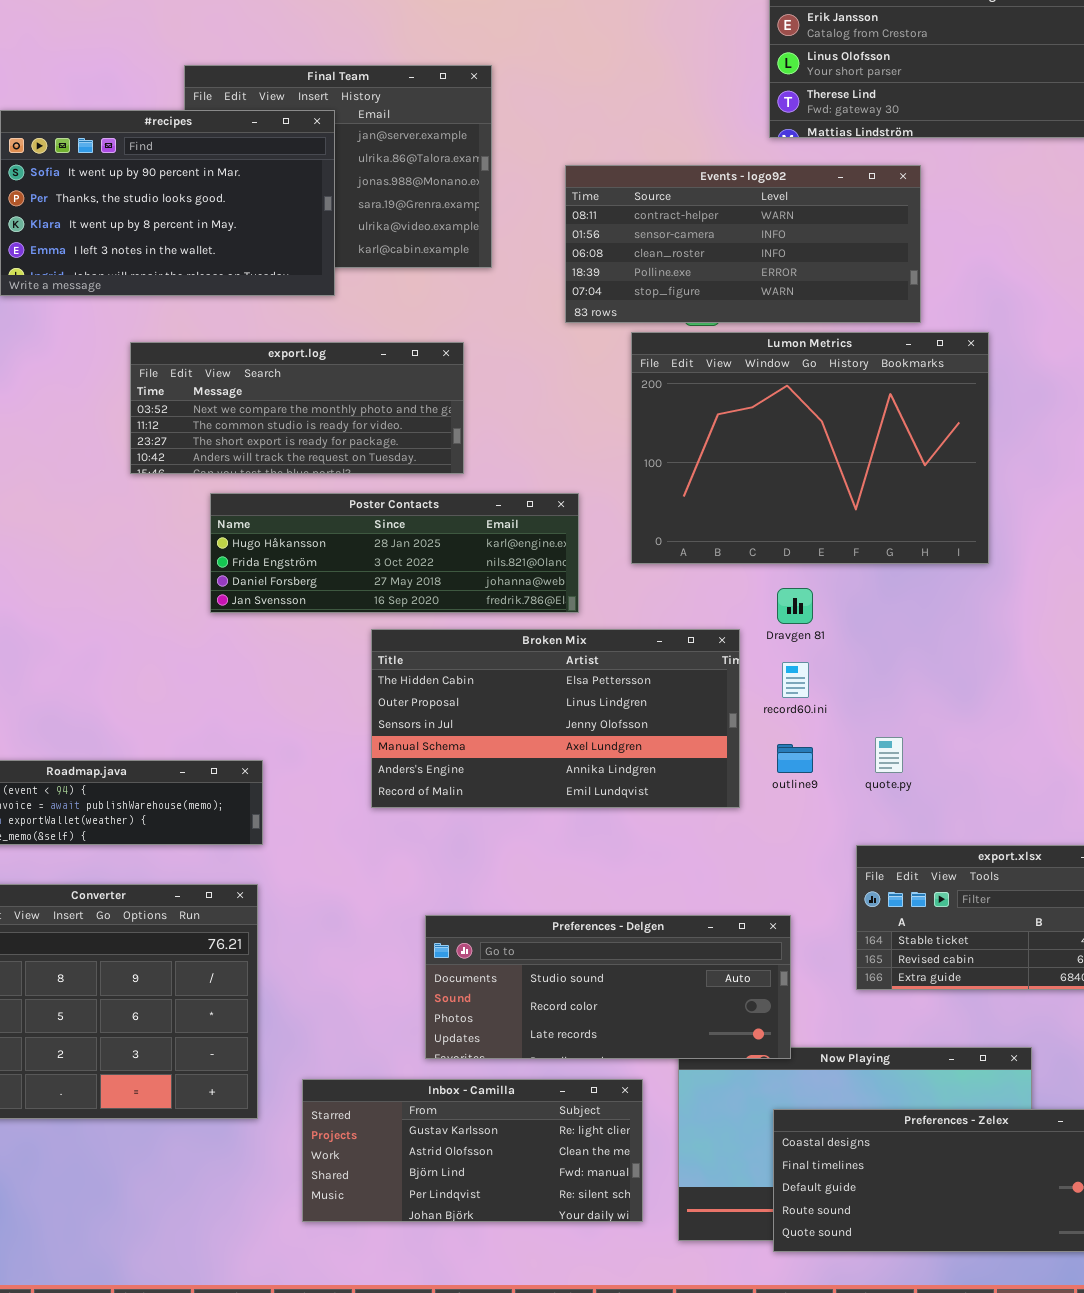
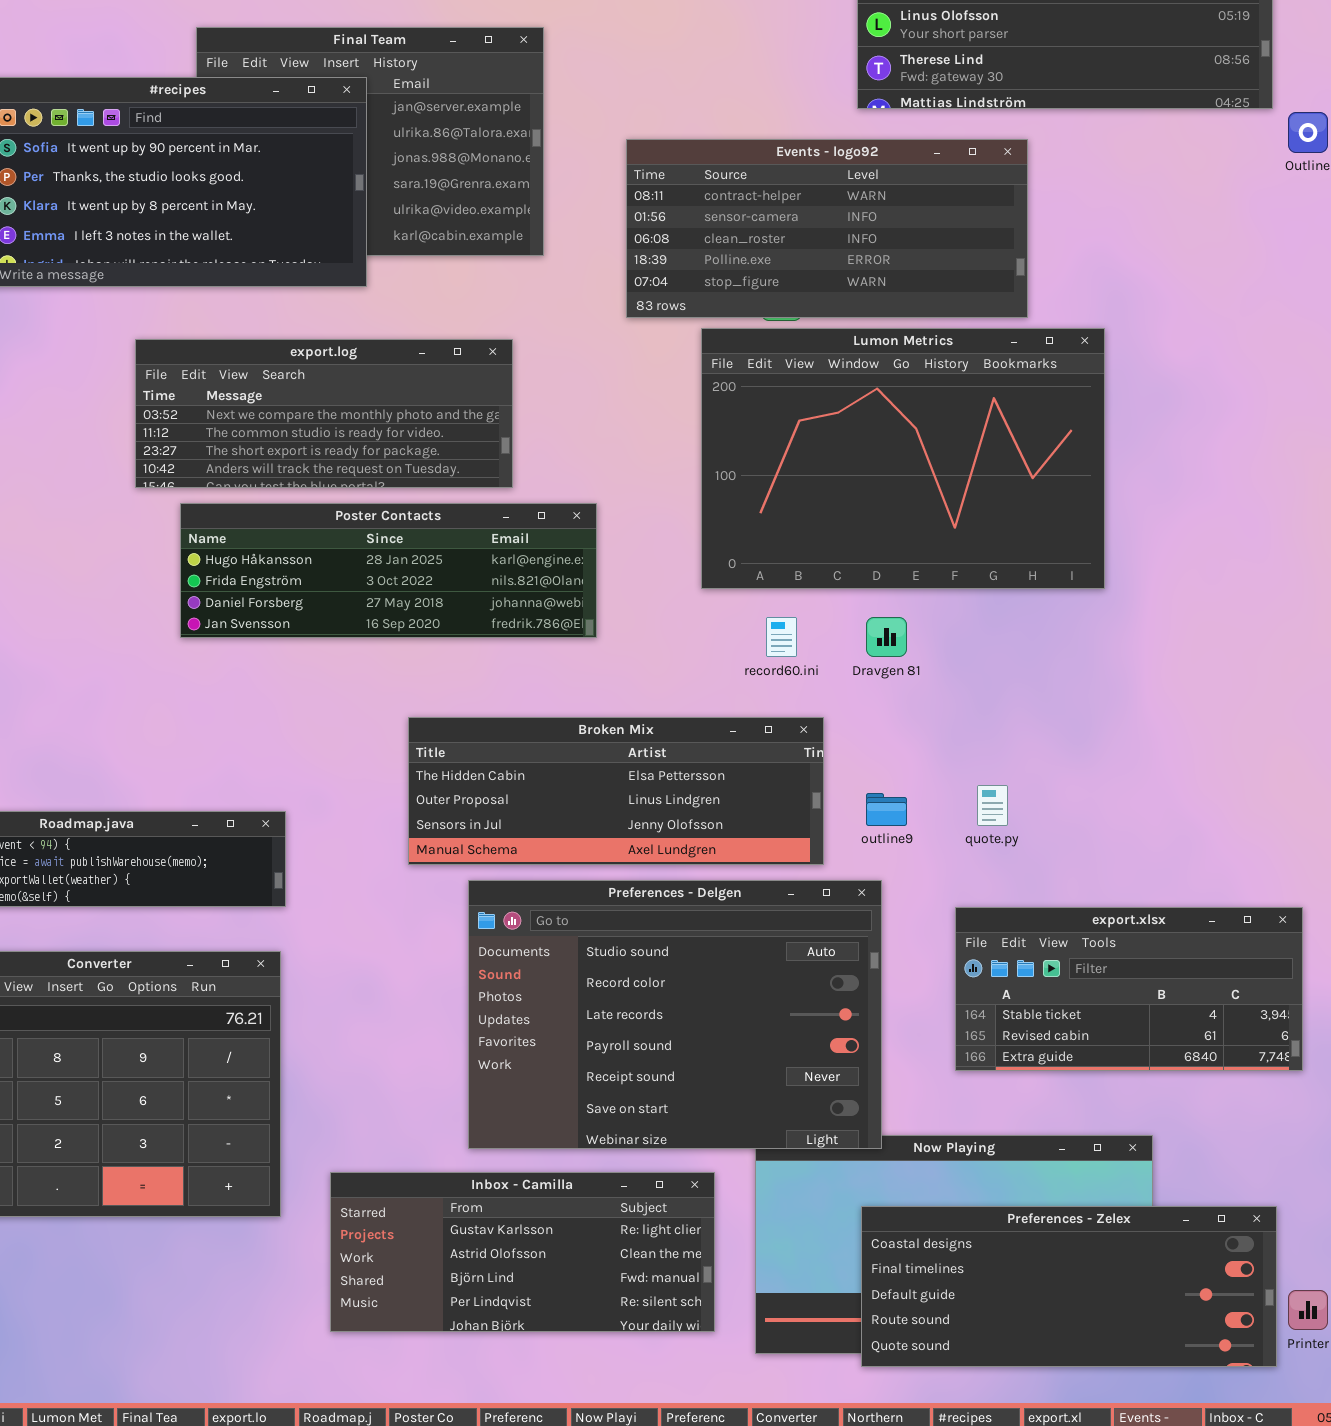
Poster Contacts: [210,493,579,613] -> [180,503,597,638], moved
Broken Mix: [371,629,740,808] -> [408,717,824,865], resized
record60.ini: [782,662,809,698] -> [766,617,797,657], moved
Preferences - Delgen: [425,915,791,1059] -> [468,880,882,1149], resized

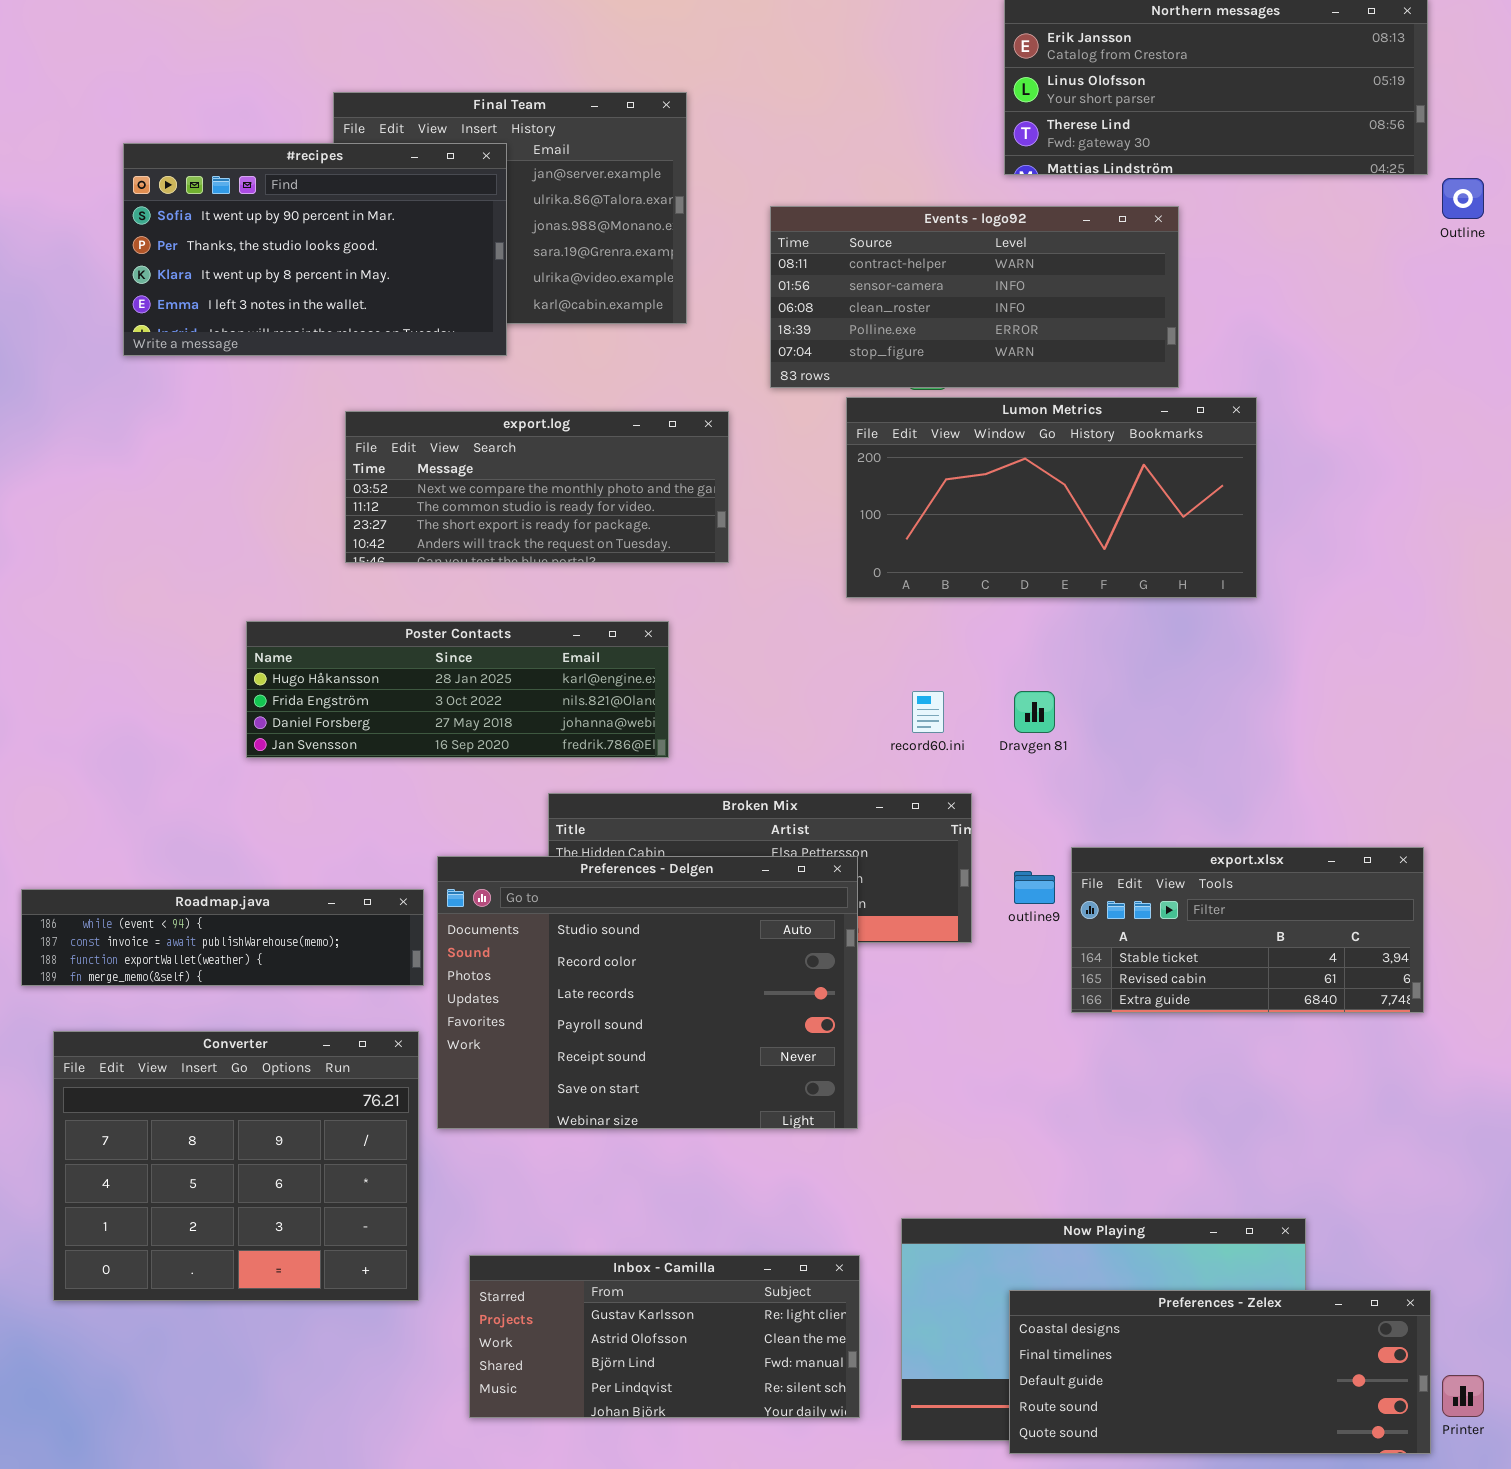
Lumon Metrics: [701,328,1105,589] -> [846,397,1257,598], resized
export.log: [135,339,513,488] -> [345,411,729,563], moved
Poster Contacts: [180,503,597,638] -> [246,621,669,758], moved
Preferences - Delgen: [468,880,882,1149] -> [437,856,858,1129], moved
export.xlsx: [955,907,1303,1071] -> [1071,847,1424,1013], moved

